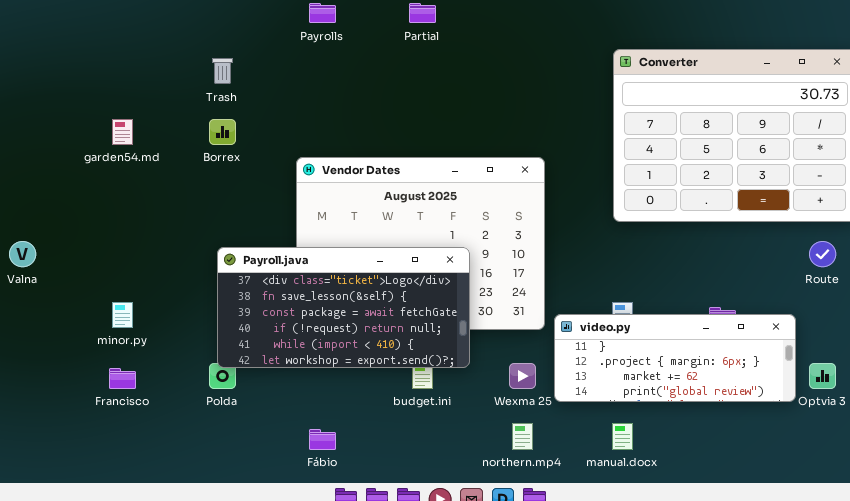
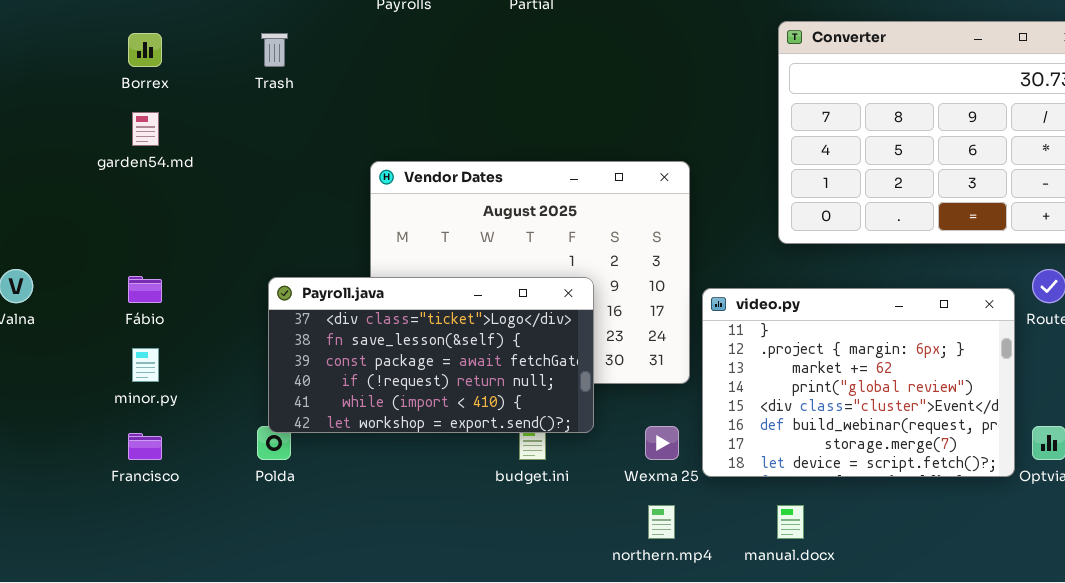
Borrex: [209,119,236,145] -> [128,33,162,67], moved
video.py: [554,314,796,402] -> [702,288,1015,477], resized
Fábio: [309,429,336,450] -> [128,276,162,303], moved

